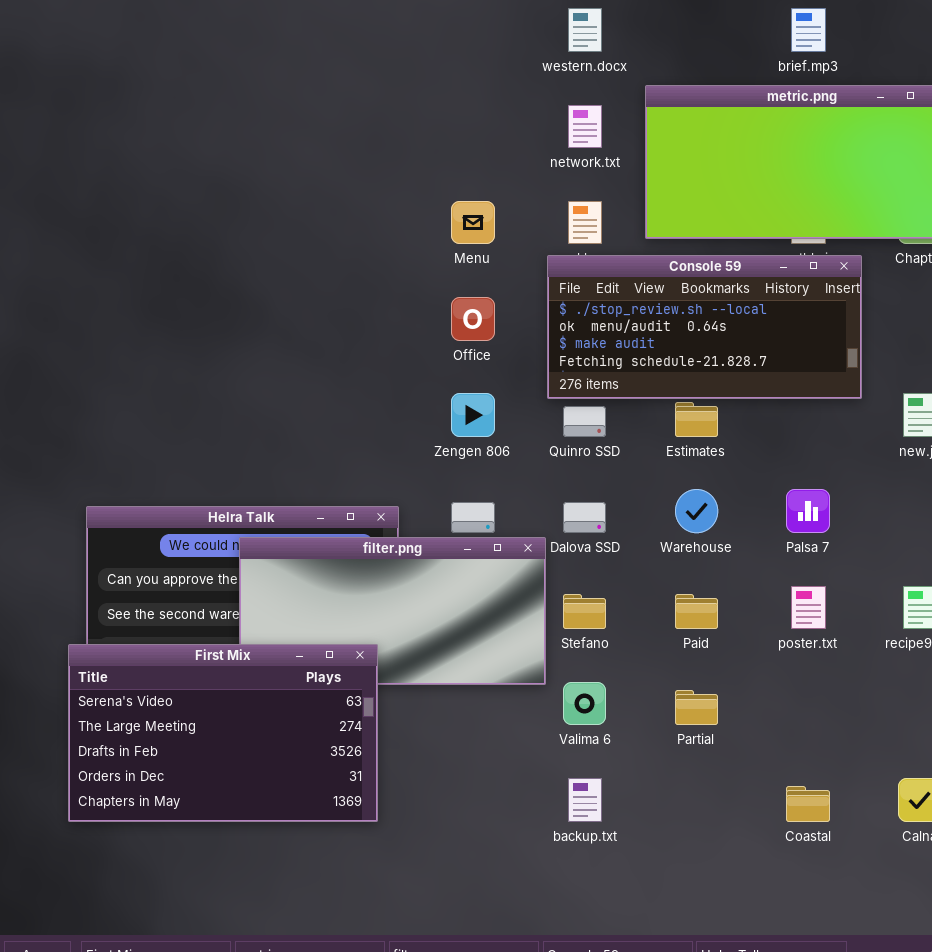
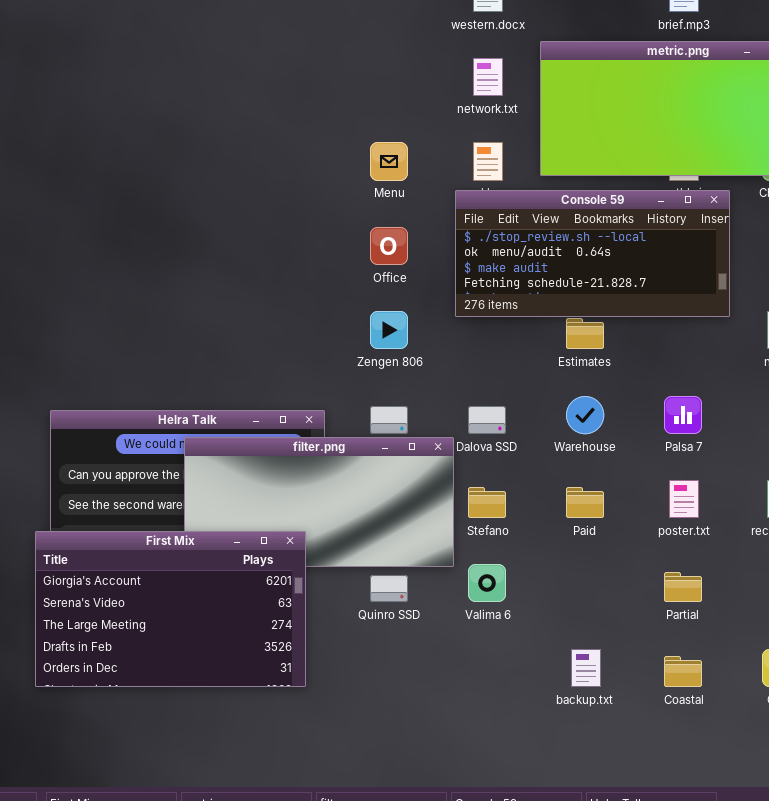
Quinro SSD: [563,406,606,437] -> [370,575,408,602], moved
First Mix: [68,644,378,822] -> [35,531,306,687], scrolled up 1 row
Partial: [675,690,718,725] -> [664,572,702,602], moved
backup.txt: [568,778,602,822] -> [571,649,601,687], moved

